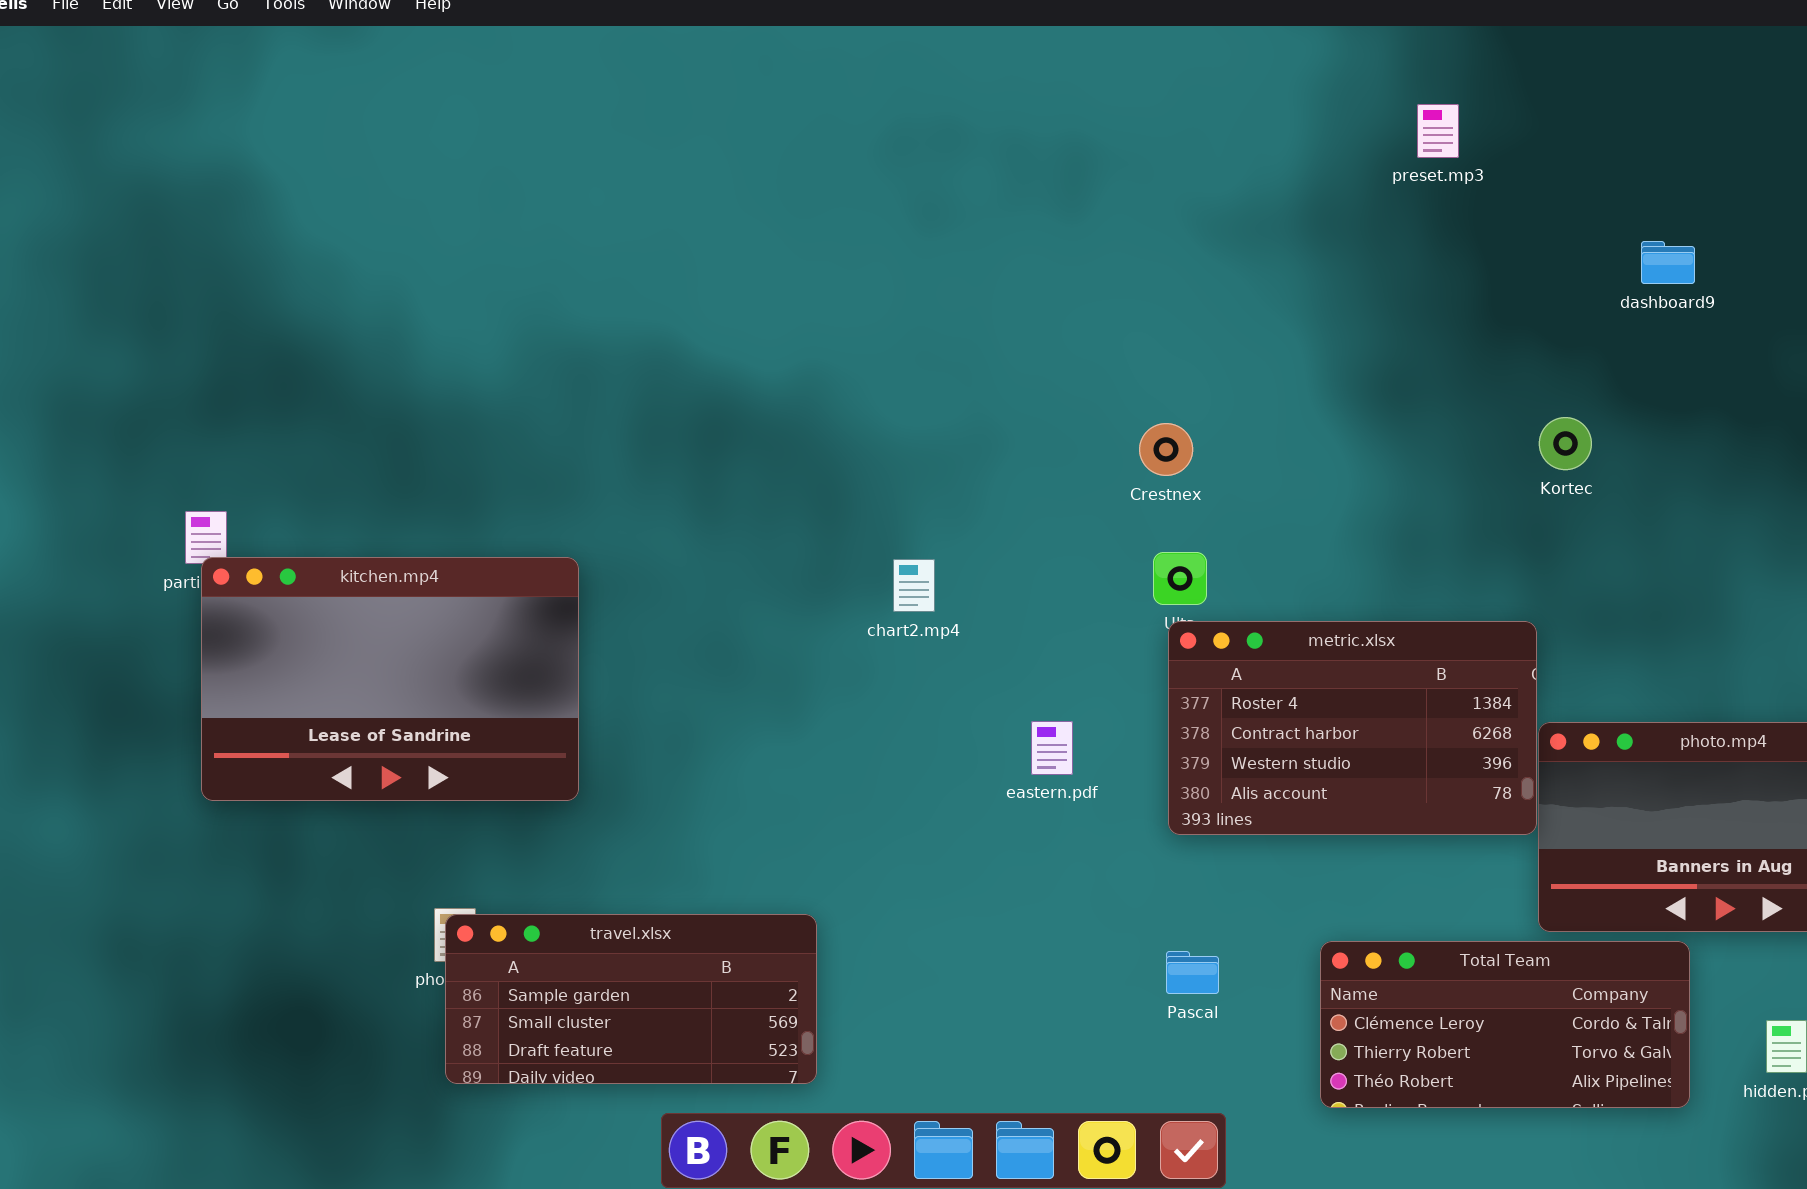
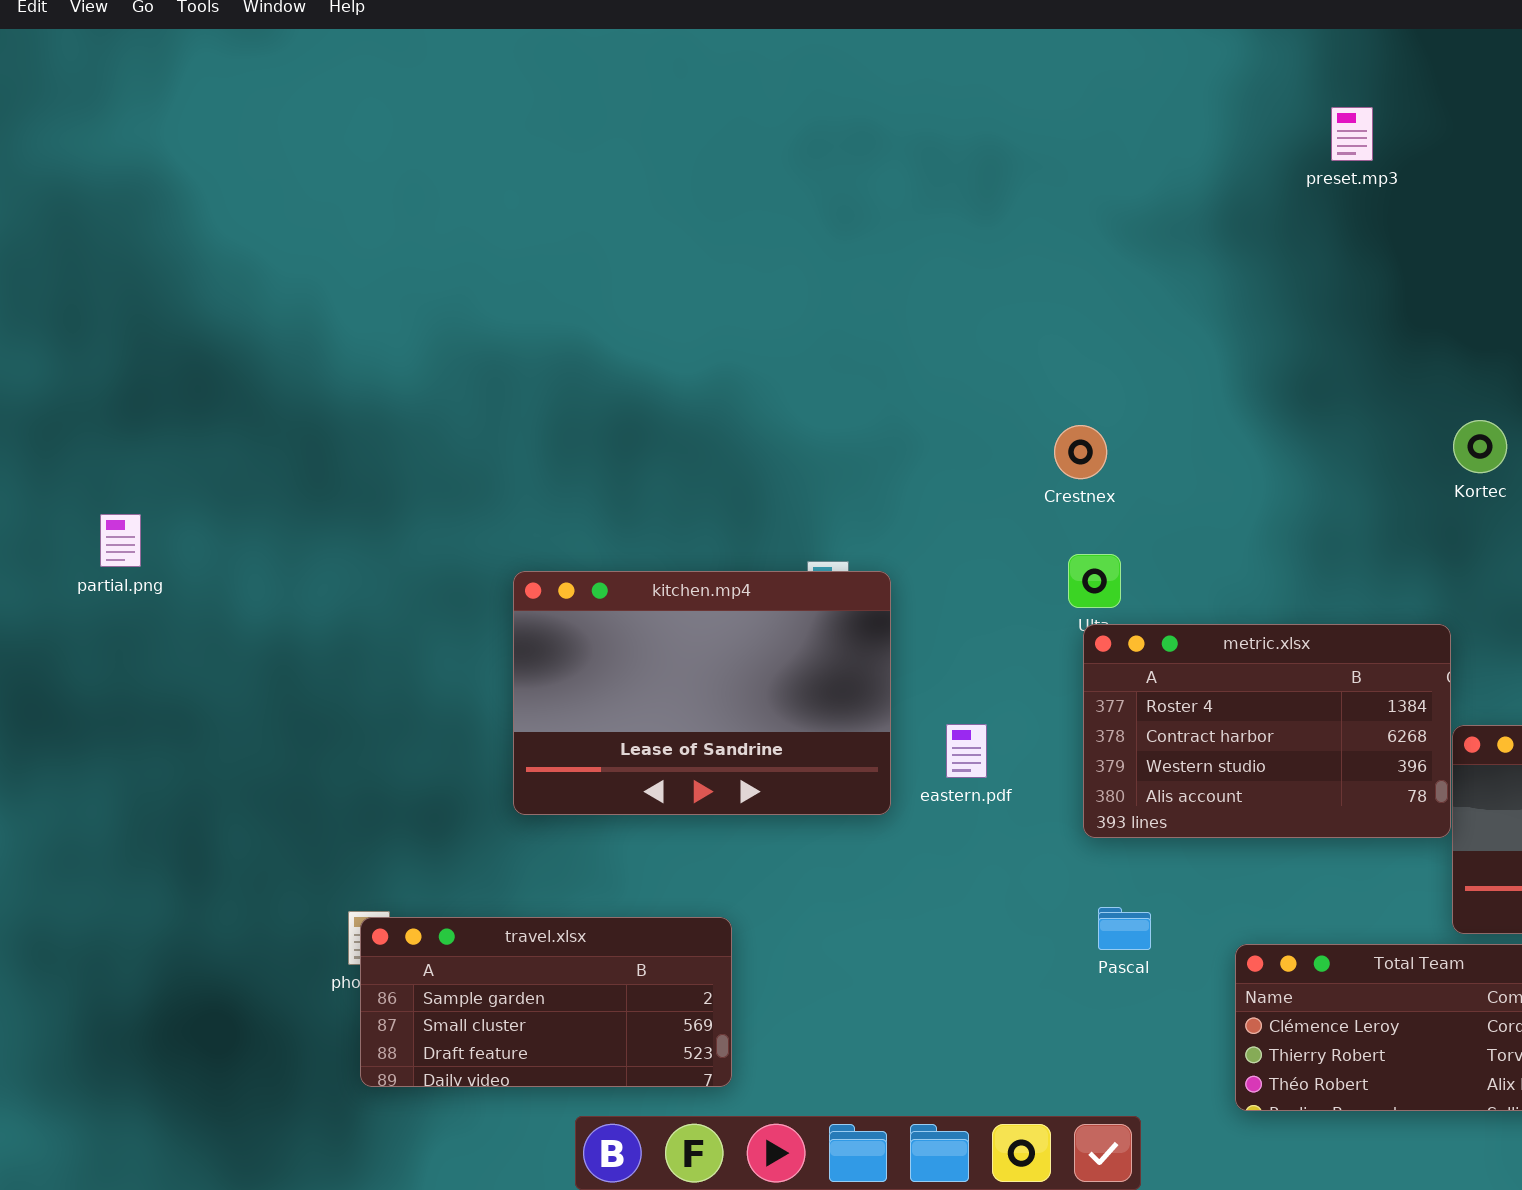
kitchen.mp4: [201,557,579,801] -> [513,571,891,815], moved
Pascal: [1166,951,1219,994] -> [1098,907,1151,950], moved

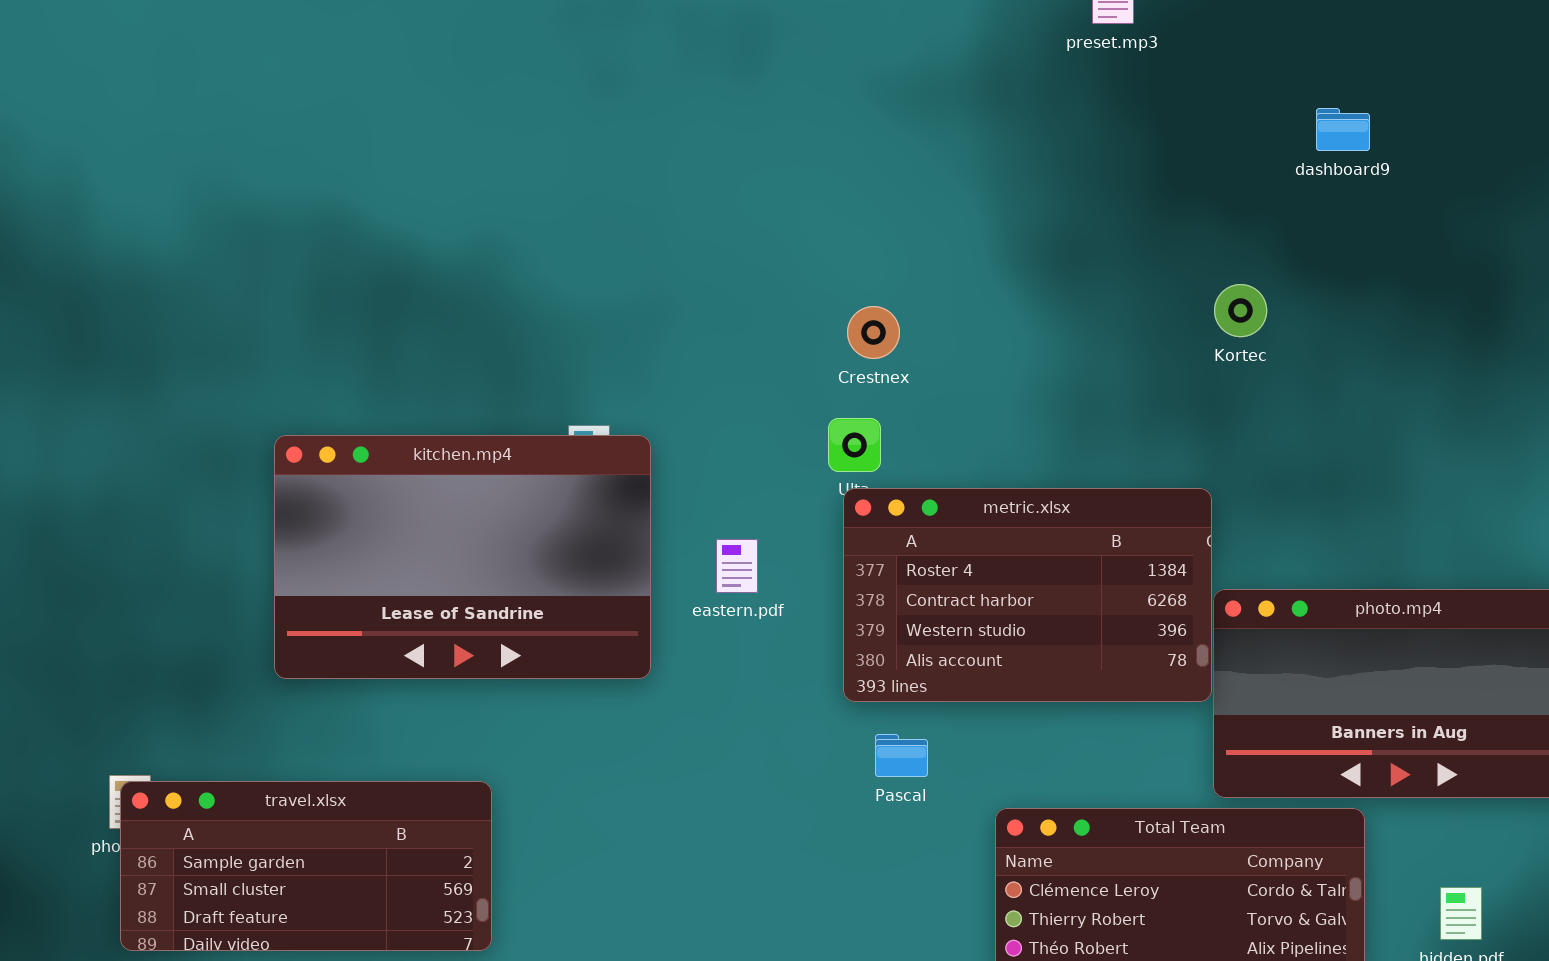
Crestnex: [1054,425,1107,479] -> [847,306,900,359], moved
eastern.pdf: [946,724,987,778] -> [716,539,758,593], moved
Pascal: [1098,907,1151,950] -> [875,734,928,777], moved

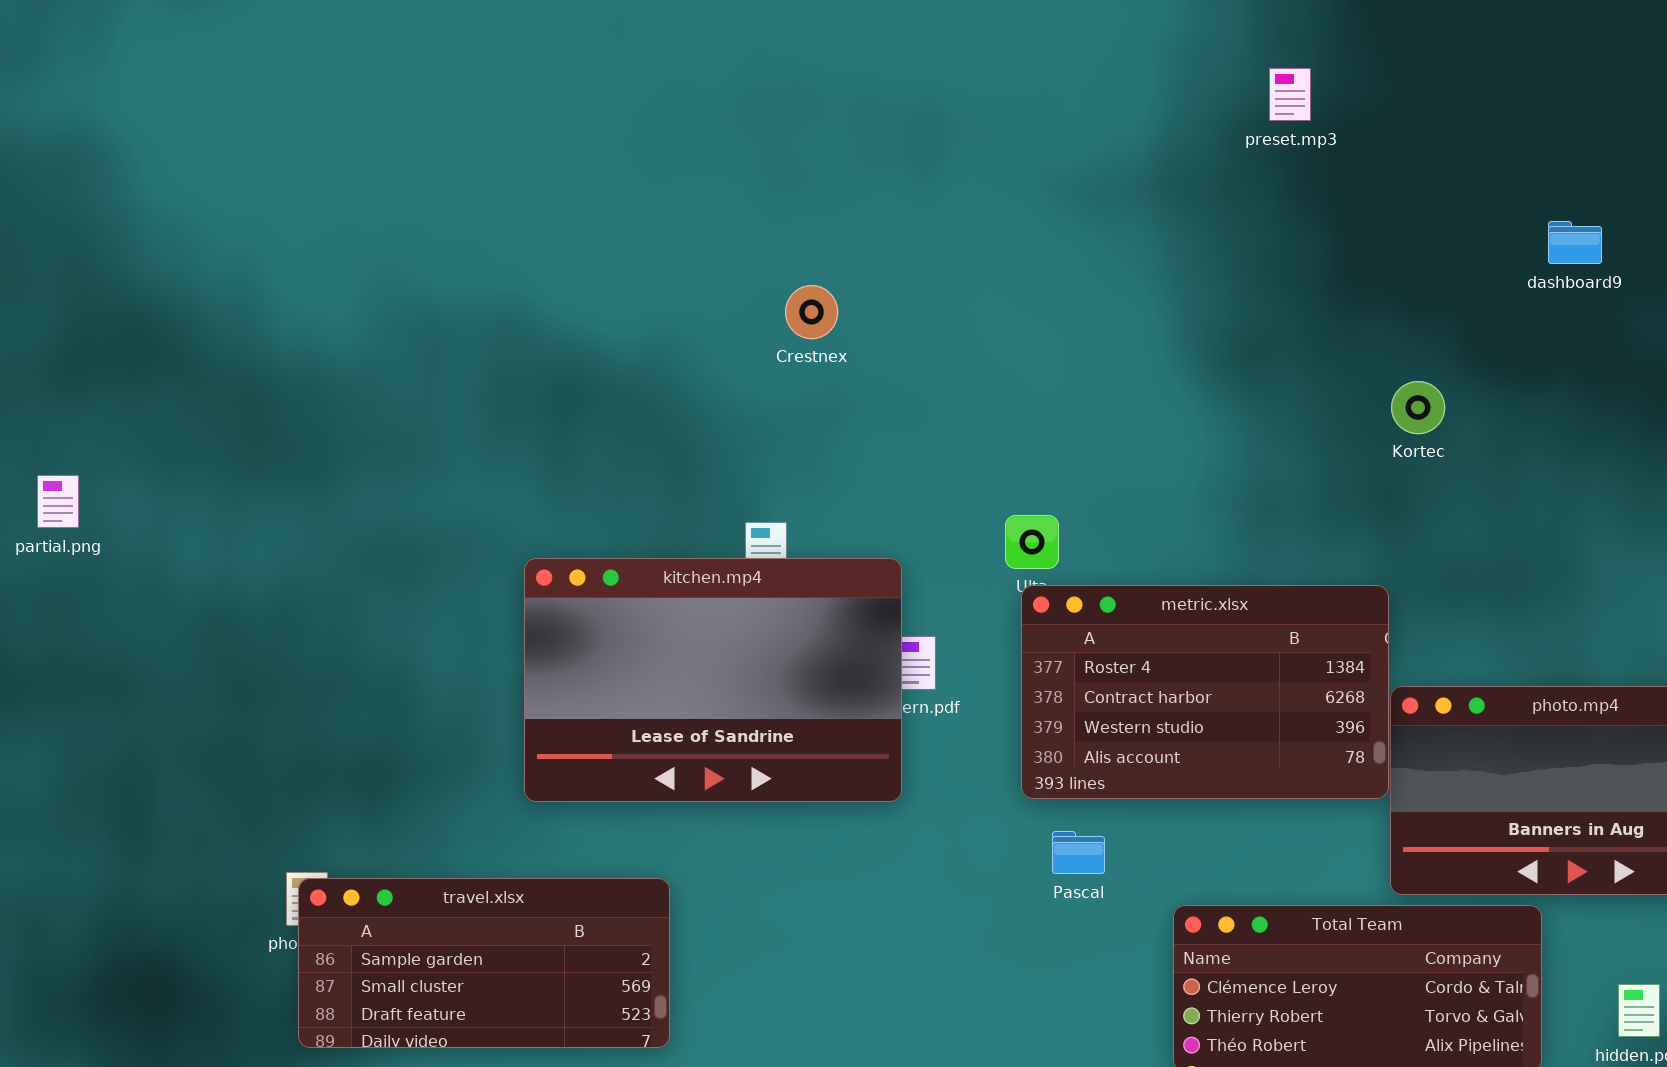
dashboard9: [1316,108,1370,151] -> [1548,221,1602,264], moved
Crestnex: [847,306,900,359] -> [785,285,838,339], moved
kitchen.mp4: [274,435,651,679] -> [524,558,902,802], moved

